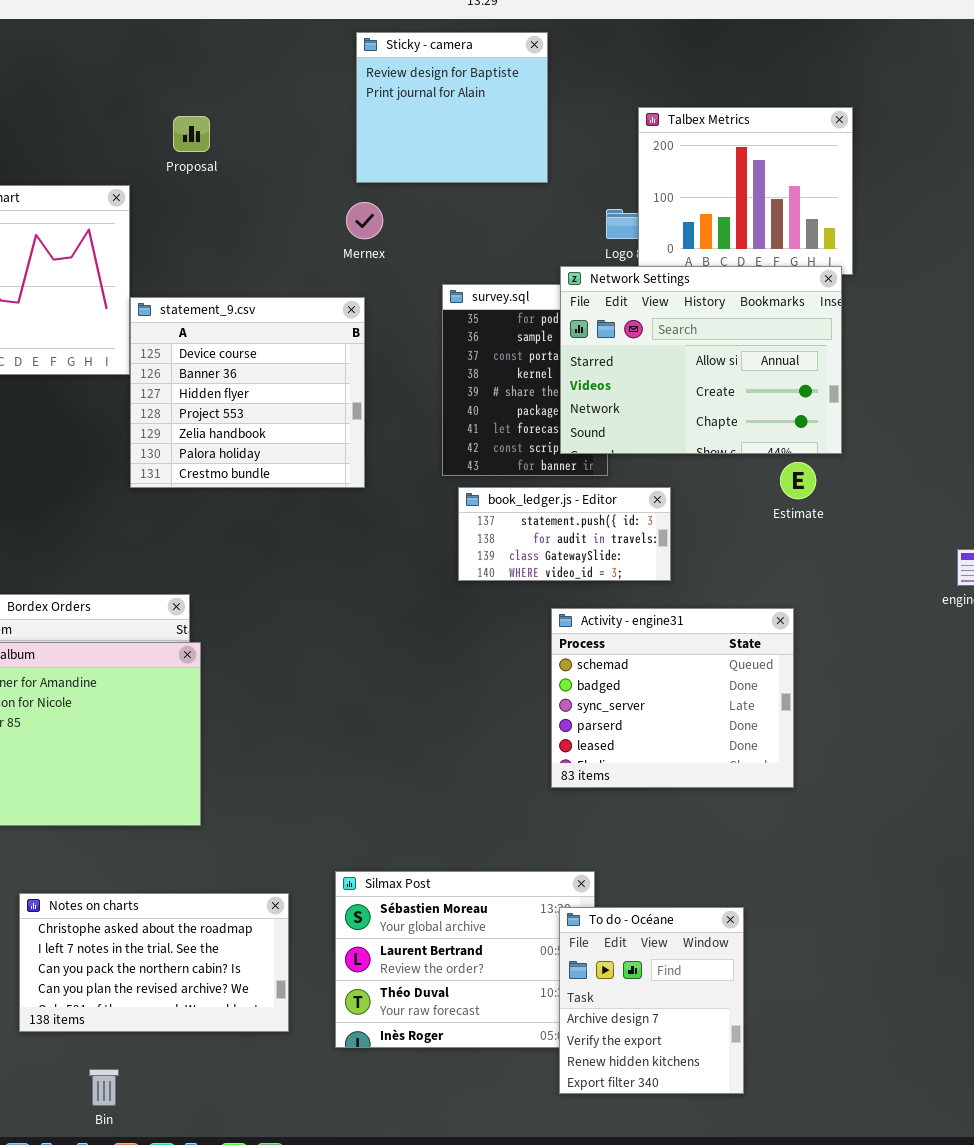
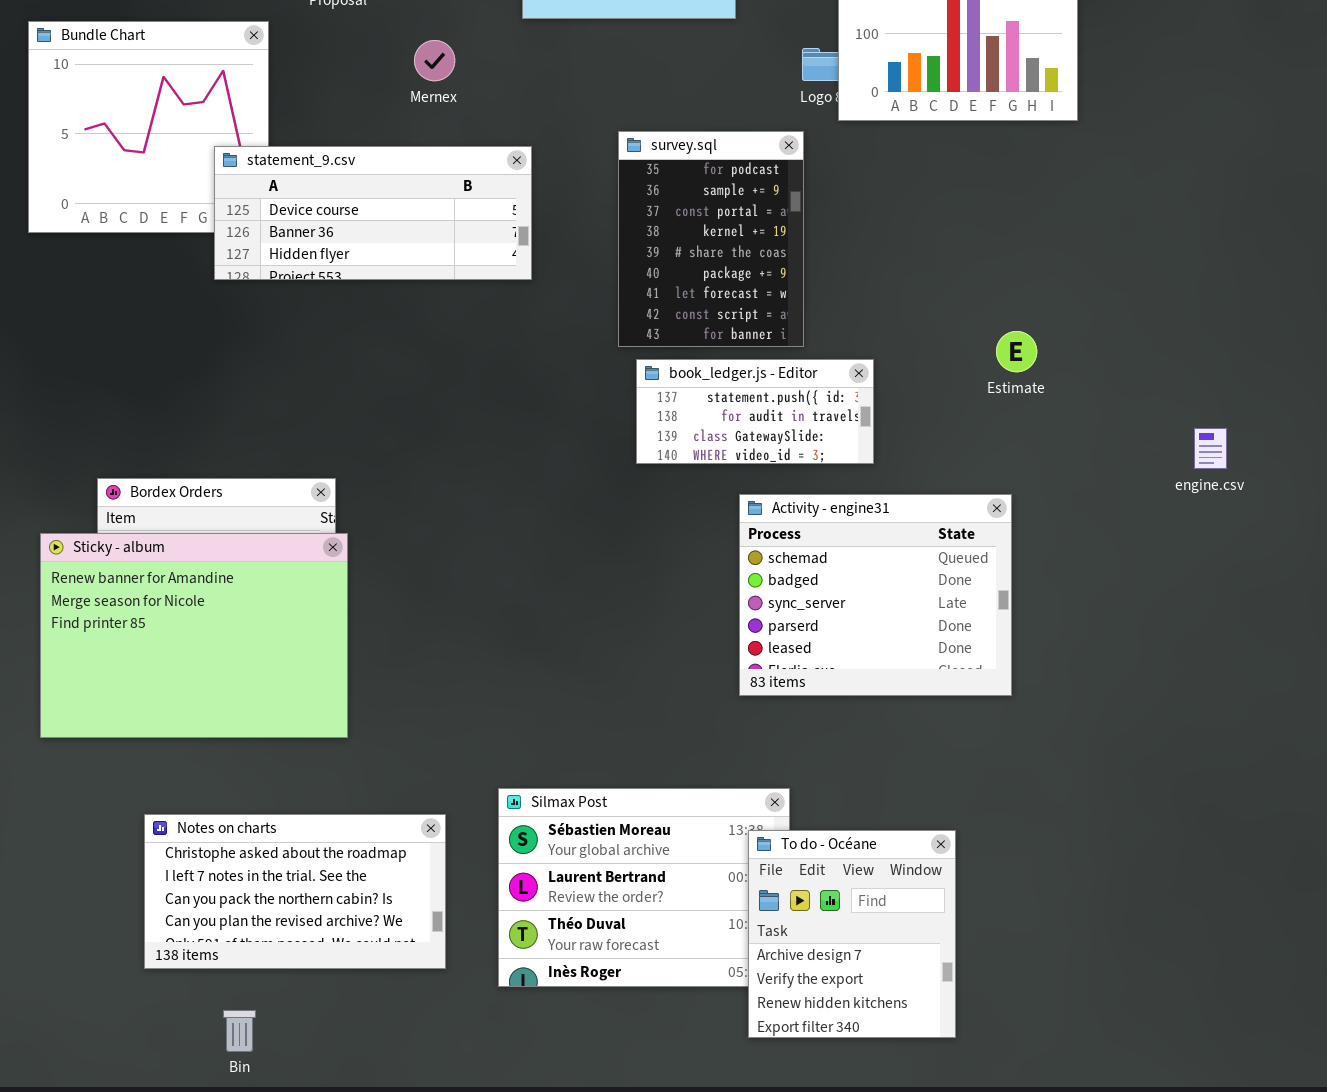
Mernex: [346,202,383,239] -> [414,40,455,81], moved
Network Settings: [560,266,842,454] -> none, closed
statement_9.csv: [130,297,365,488] -> [214,146,532,280], resized

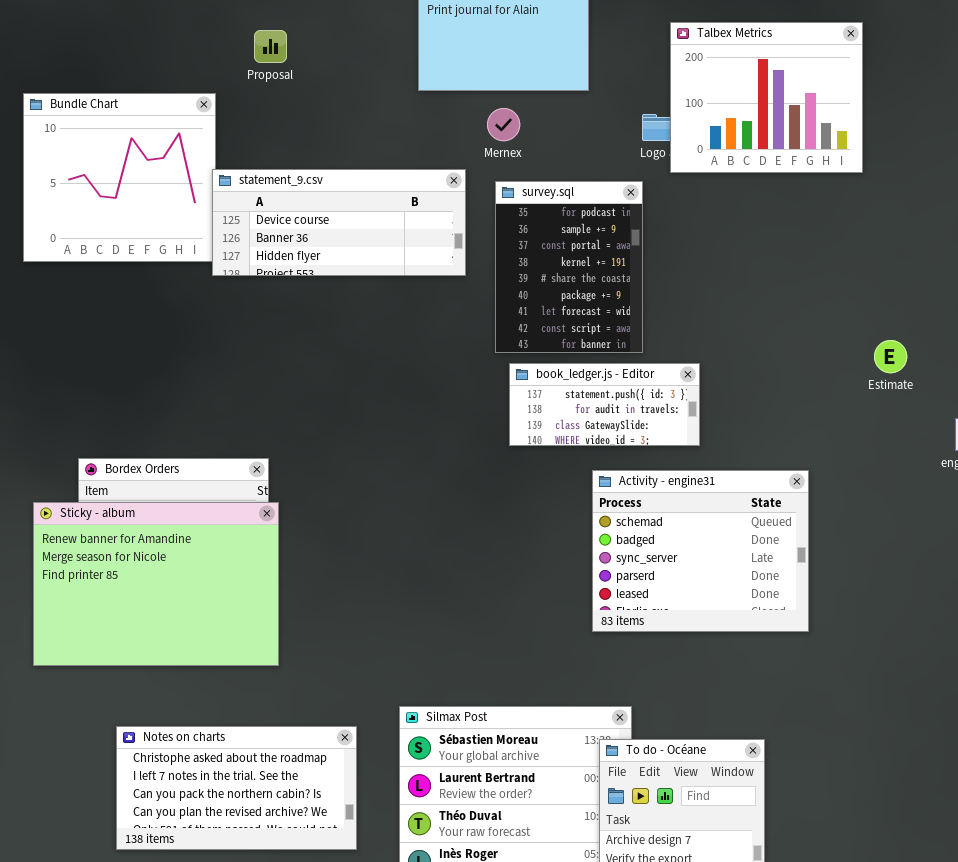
Mernex: [414,40,455,81] -> [487,108,520,141], moved
statement_9.csv: [214,146,532,280] -> [212,169,466,276], moved
Estimate: [996,331,1037,372] -> [874,340,907,373], moved

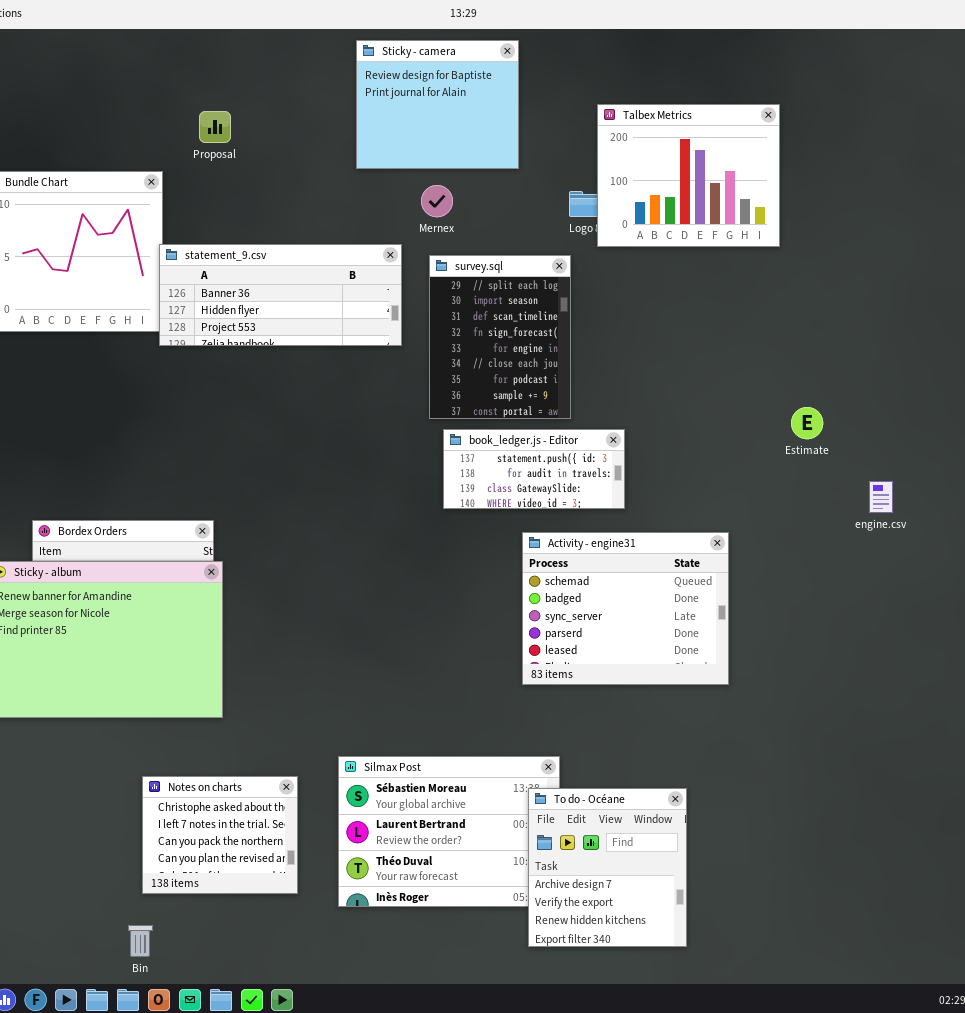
statement_9.csv: [212,169,466,276] -> [159,244,402,346], scrolled down 1 row
survey.sql: [495,181,643,353] -> [429,255,571,419], scrolled up 6 rows
Notes on charts: [116,726,357,850] -> [142,776,298,894], resized

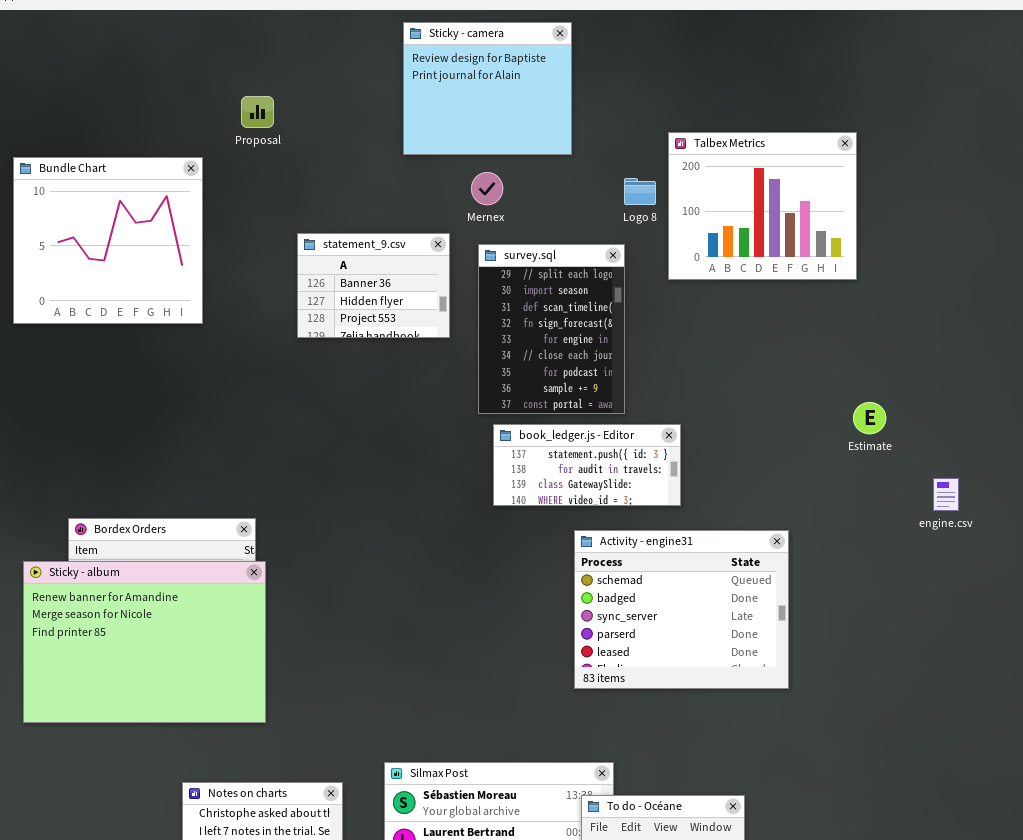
Talbex Metrics: [597,104,780,247] -> [668,132,857,280], moved
statement_9.csv: [159,244,402,346] -> [297,233,450,338], resized

